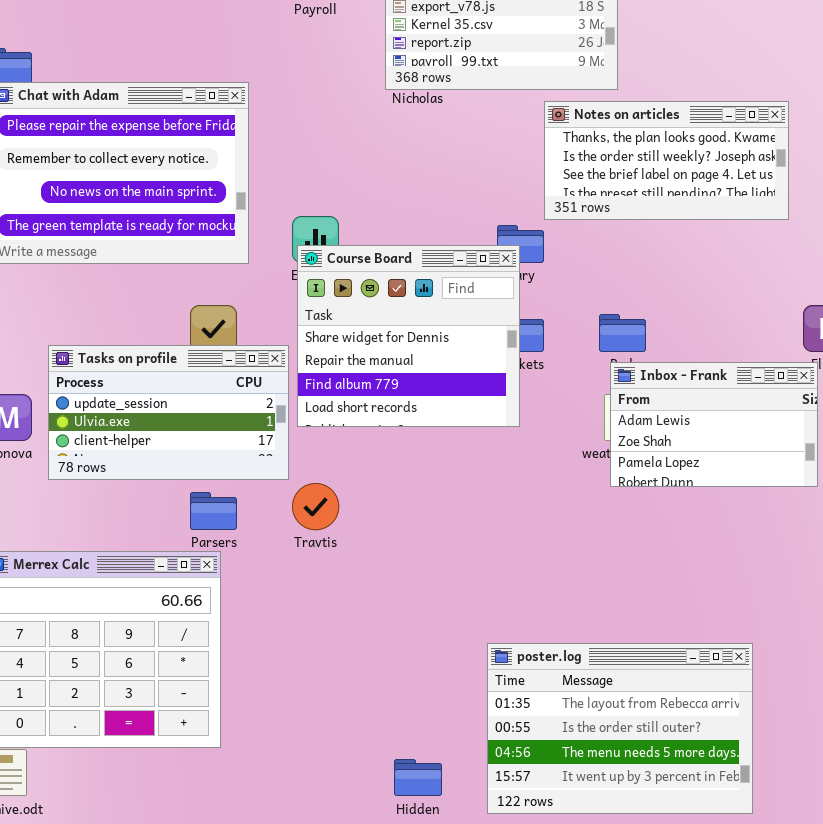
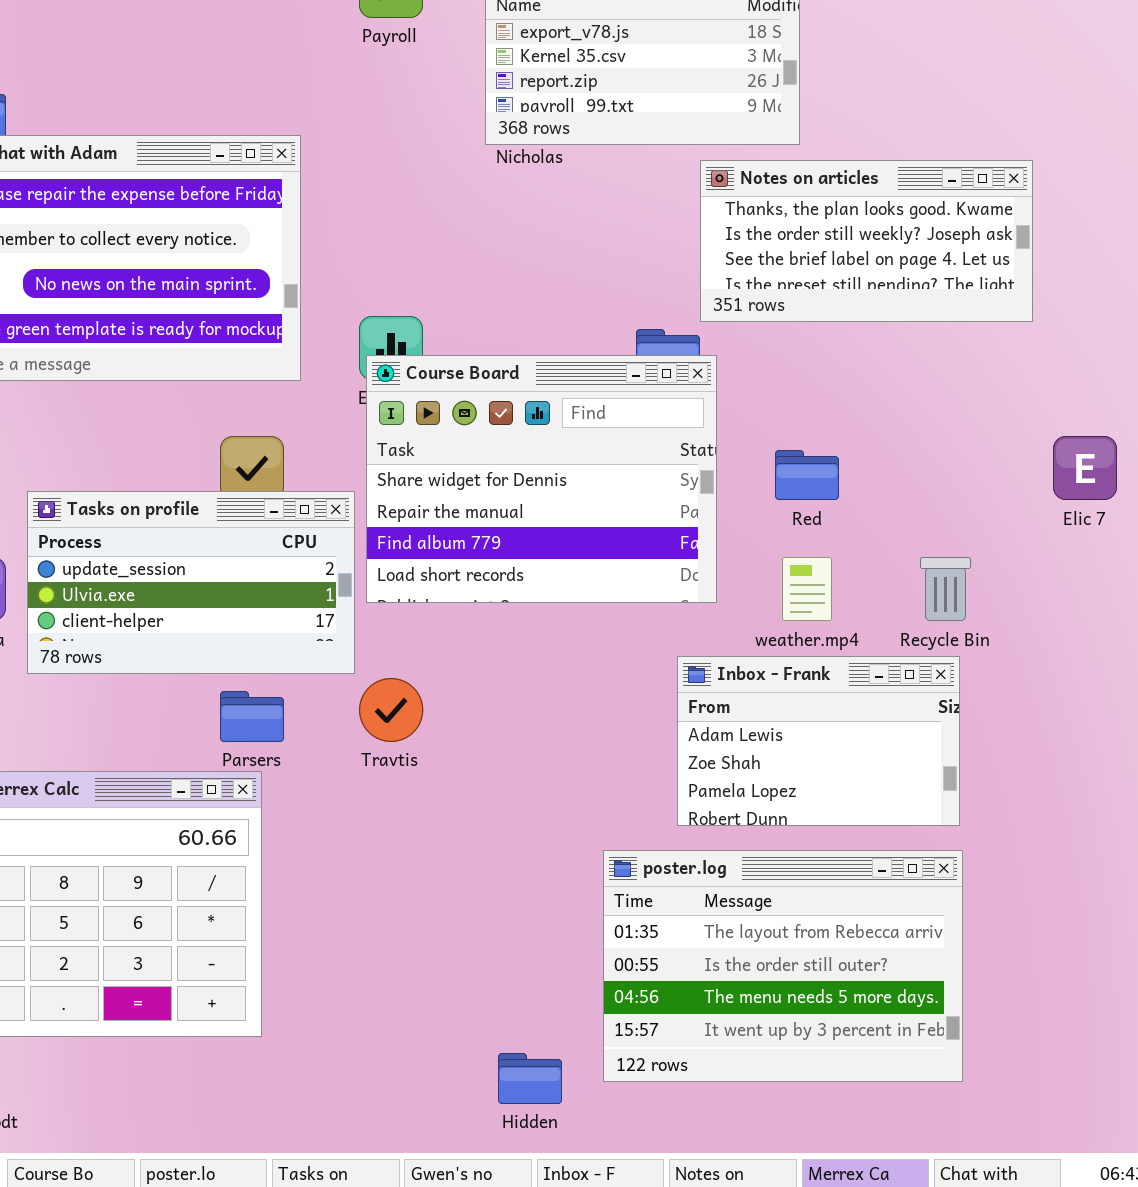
Course Board: [297,245,520,427] -> [366,355,717,603], resized
Inbox - Frank: [610,362,818,487] -> [677,656,960,826], moved
poster.log: [487,643,753,814] -> [603,850,963,1082], moved

